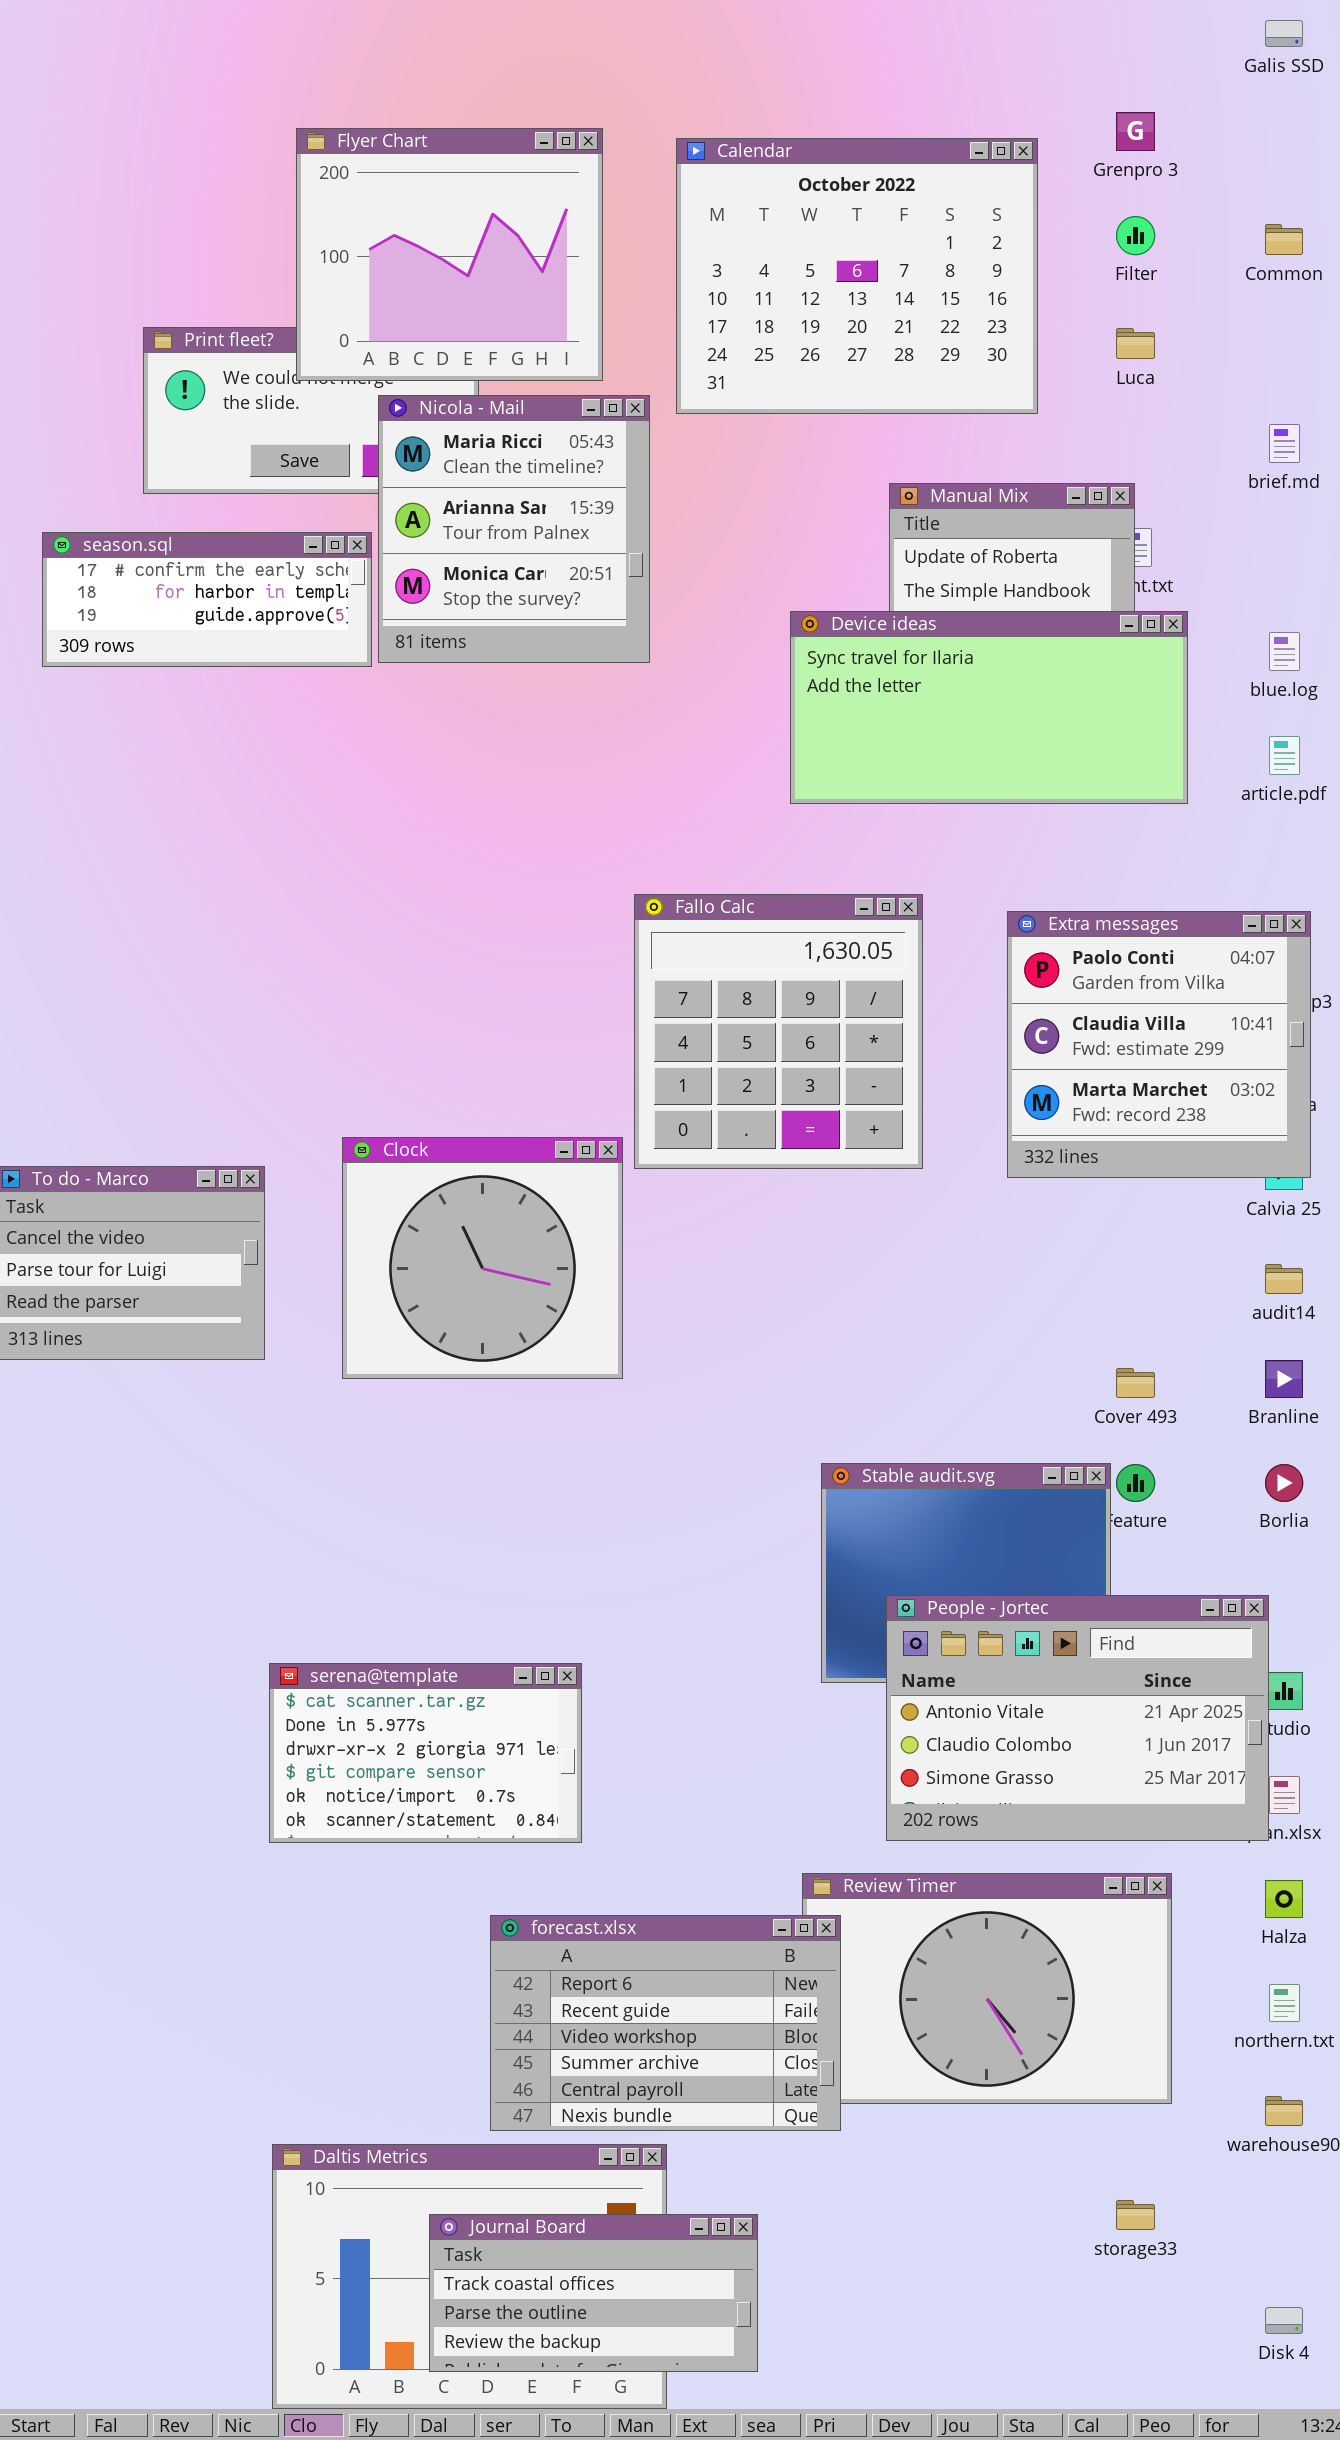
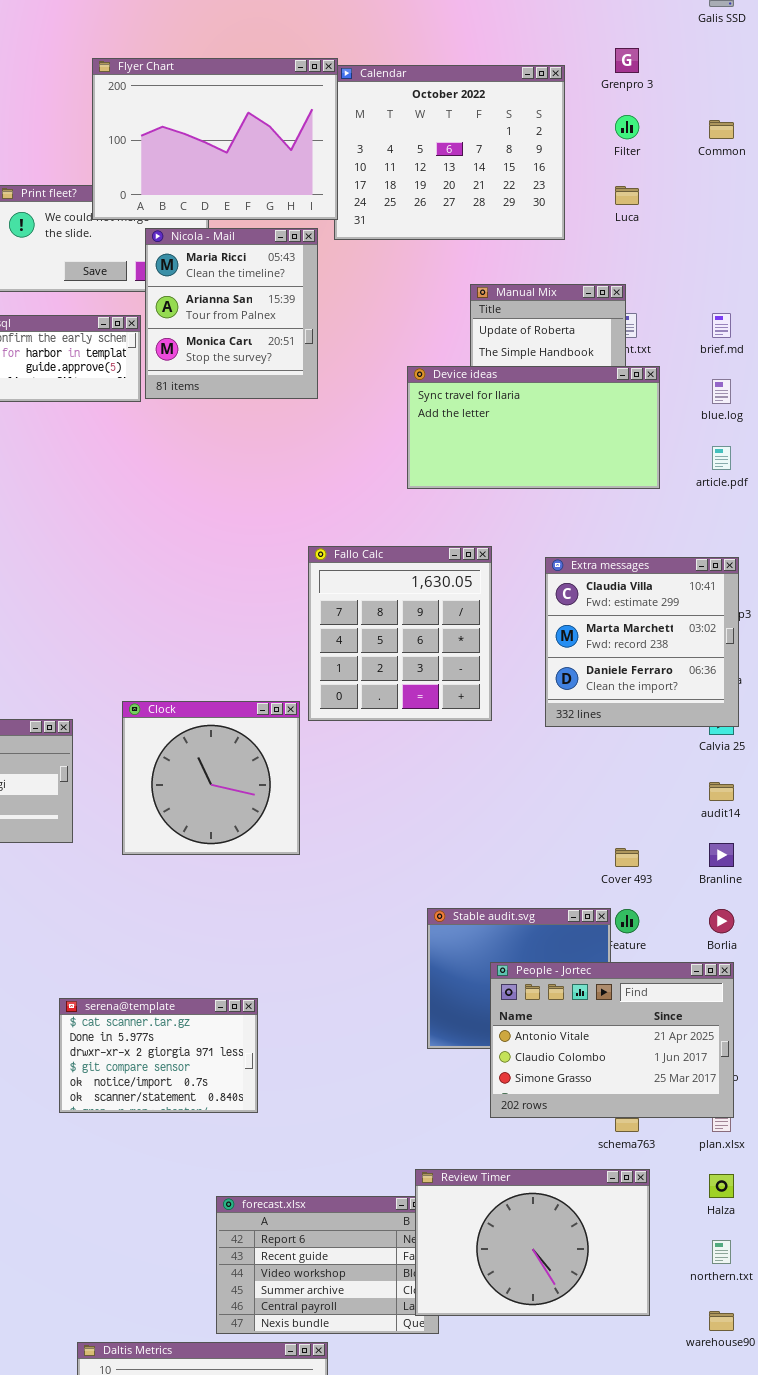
Flyer Chart: [296,128,603,381] -> [92,58,338,220], resized
brief.md: [1269,424,1300,463] -> [712,313,731,338], moved
Extra messages: [1007,911,1311,1178] -> [545,557,739,727], scrolled down 1 row
People - Jortec: [886,1595,1269,1841] -> [490,962,734,1118], moved
serena@template: [269,1663,582,1843] -> [59,998,258,1113], moved
Review Timer: [802,1873,1172,2104] -> [415,1169,650,1316], raised

